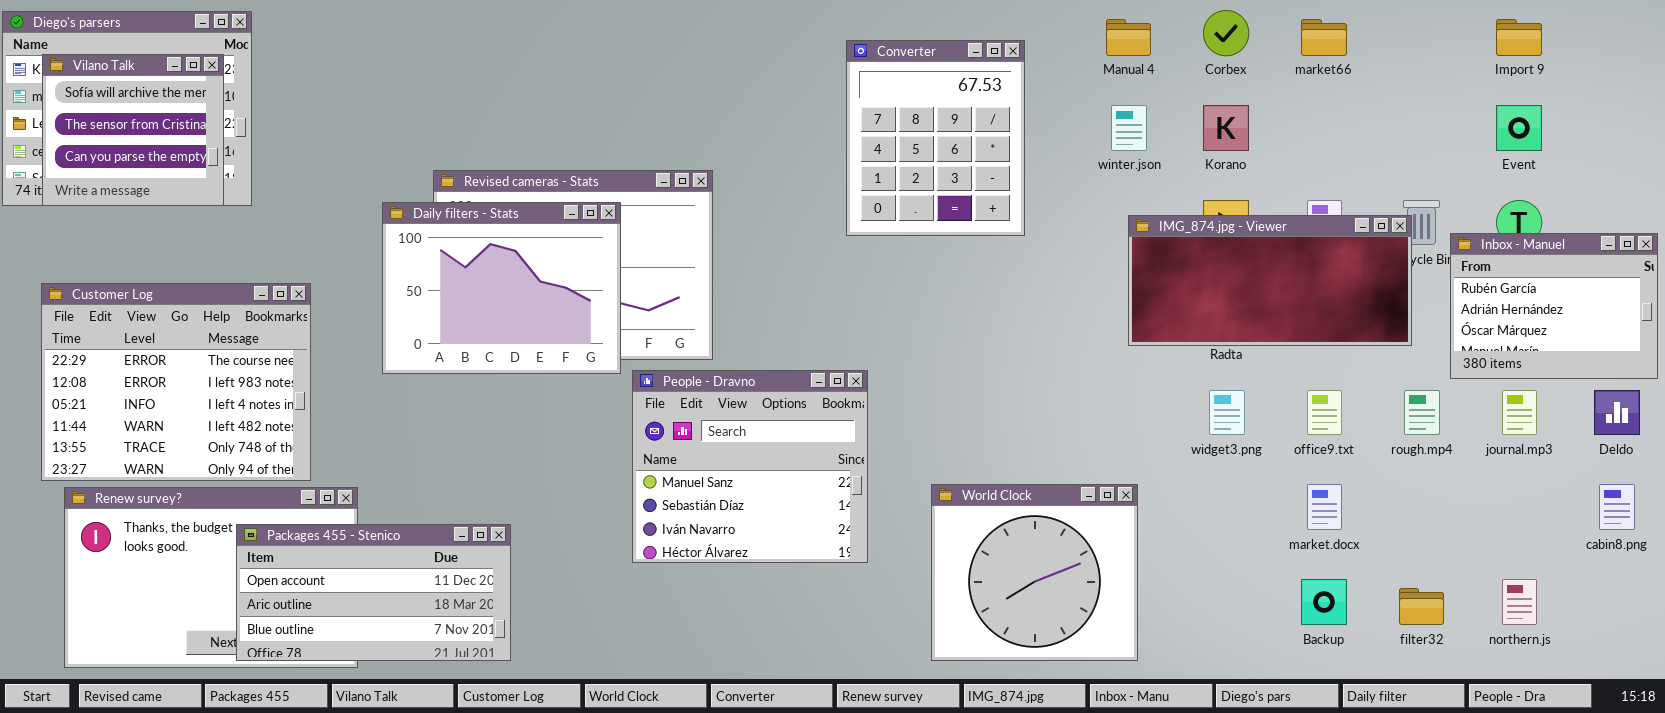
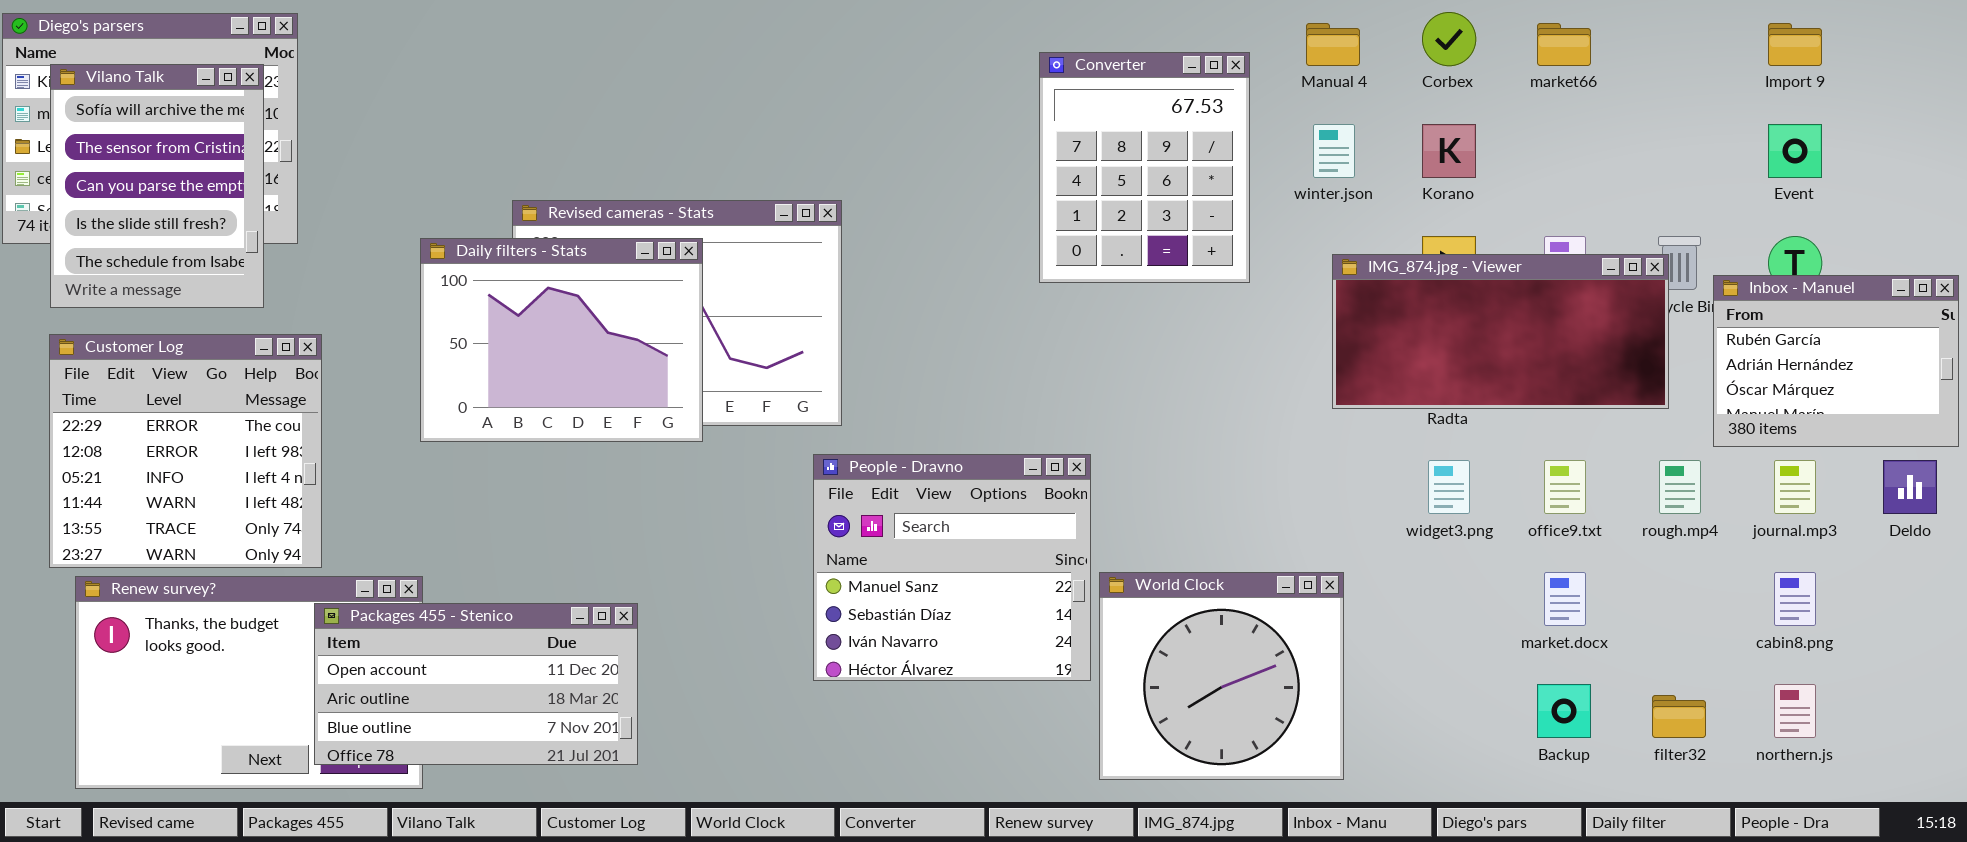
Converter: [846,40,1025,236] -> [1039,52,1250,283], moved
Vilano Talk: [42,54,224,206] -> [50,64,264,308], resized
Daily filters - Stats: [382,202,621,374] -> [420,238,703,442], moved
Customer Log: [41,283,311,481] -> [49,334,322,568], resized
People - Dravno: [632,370,868,563] -> [813,454,1091,681], moved
cabin8.png: [1599,484,1635,530] -> [1774,572,1816,626], moved
Packages 455 - Stenico: [236,524,511,661] -> [314,603,638,765], moved

